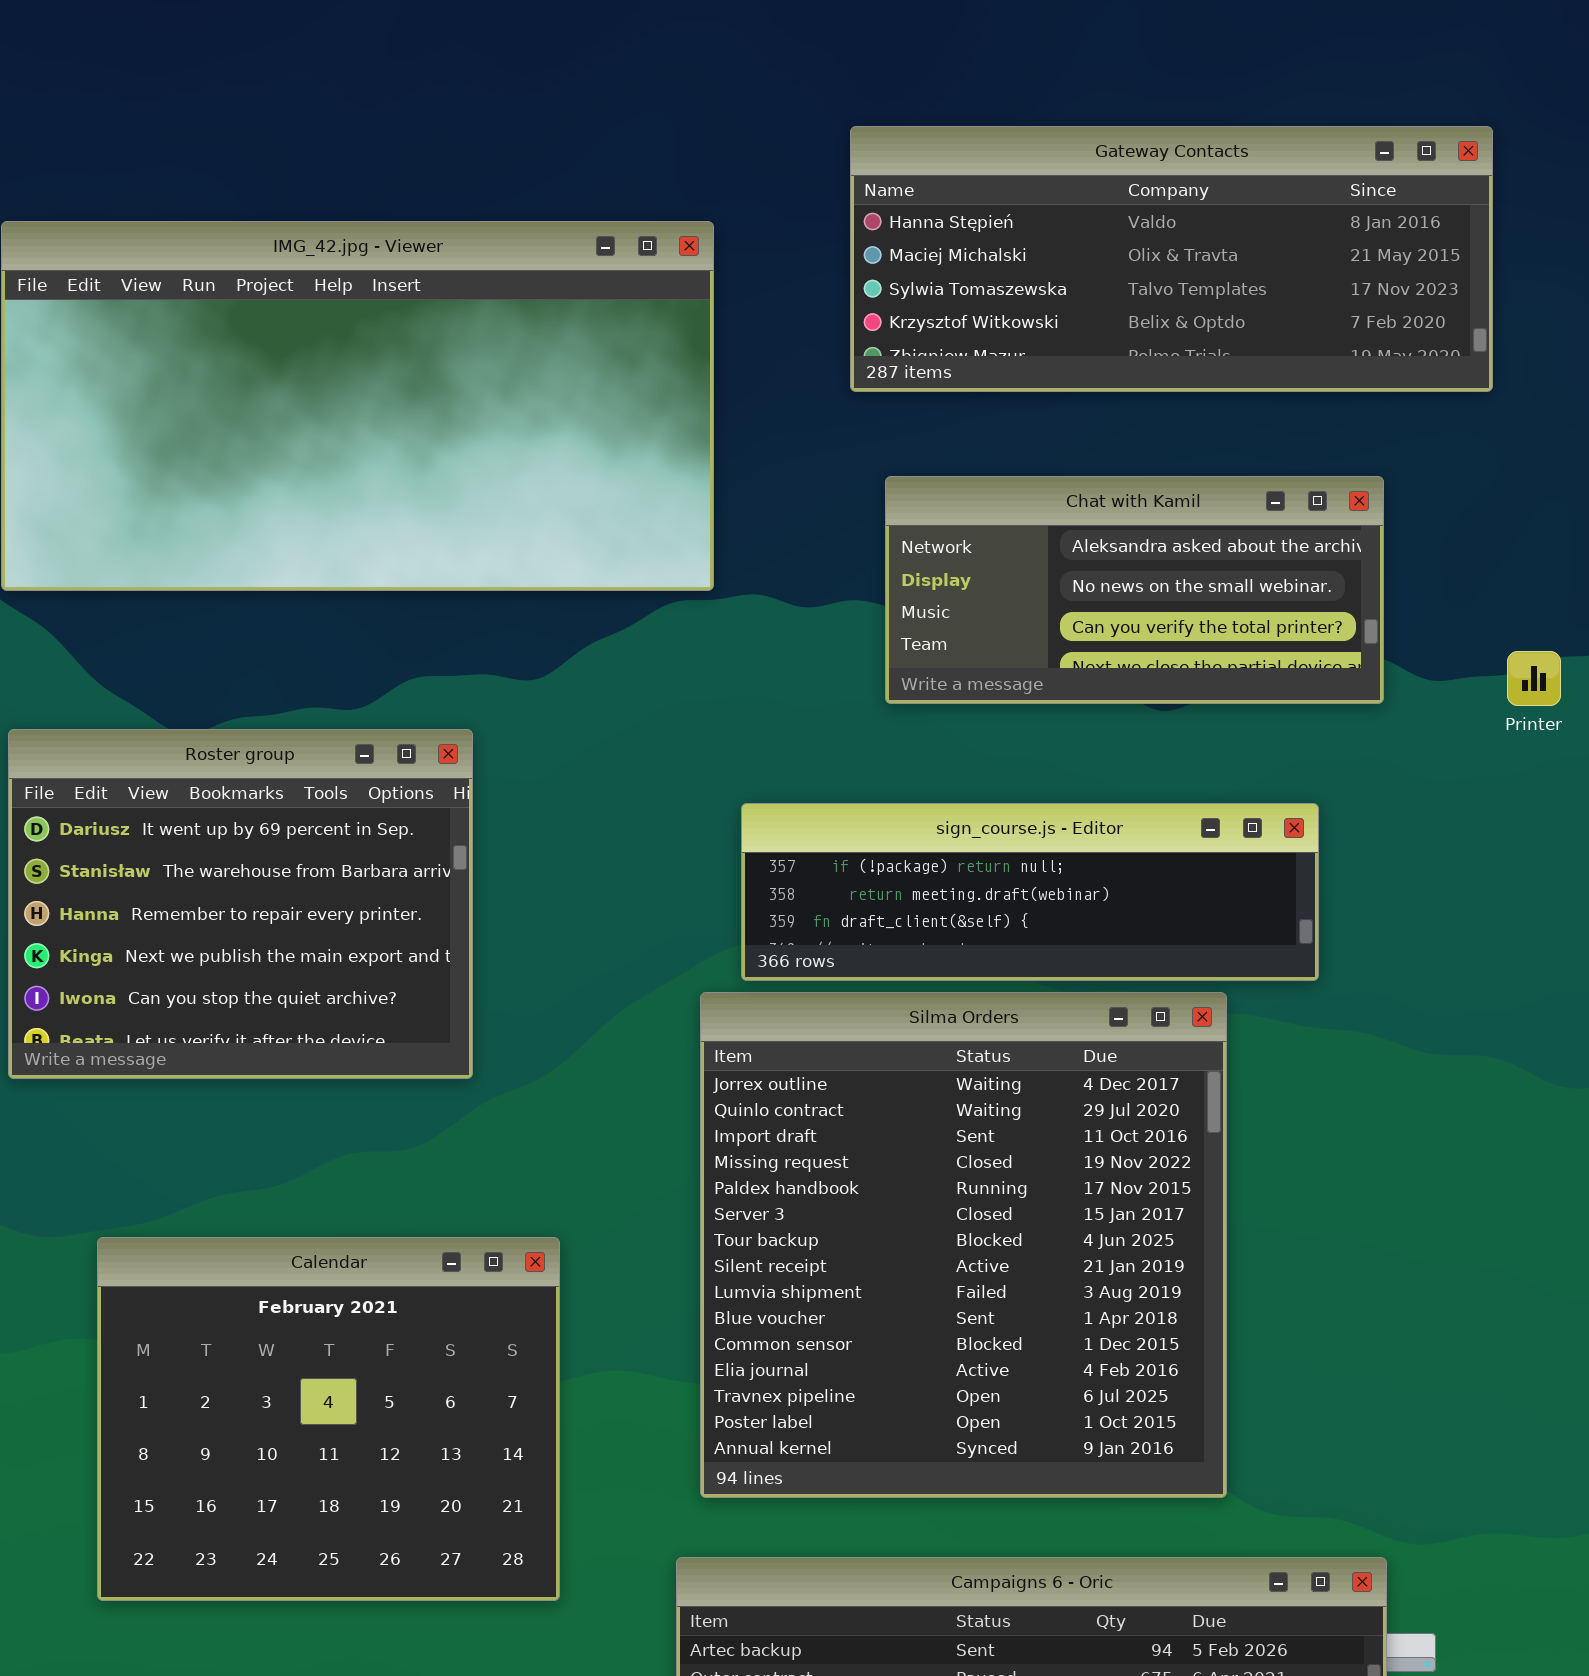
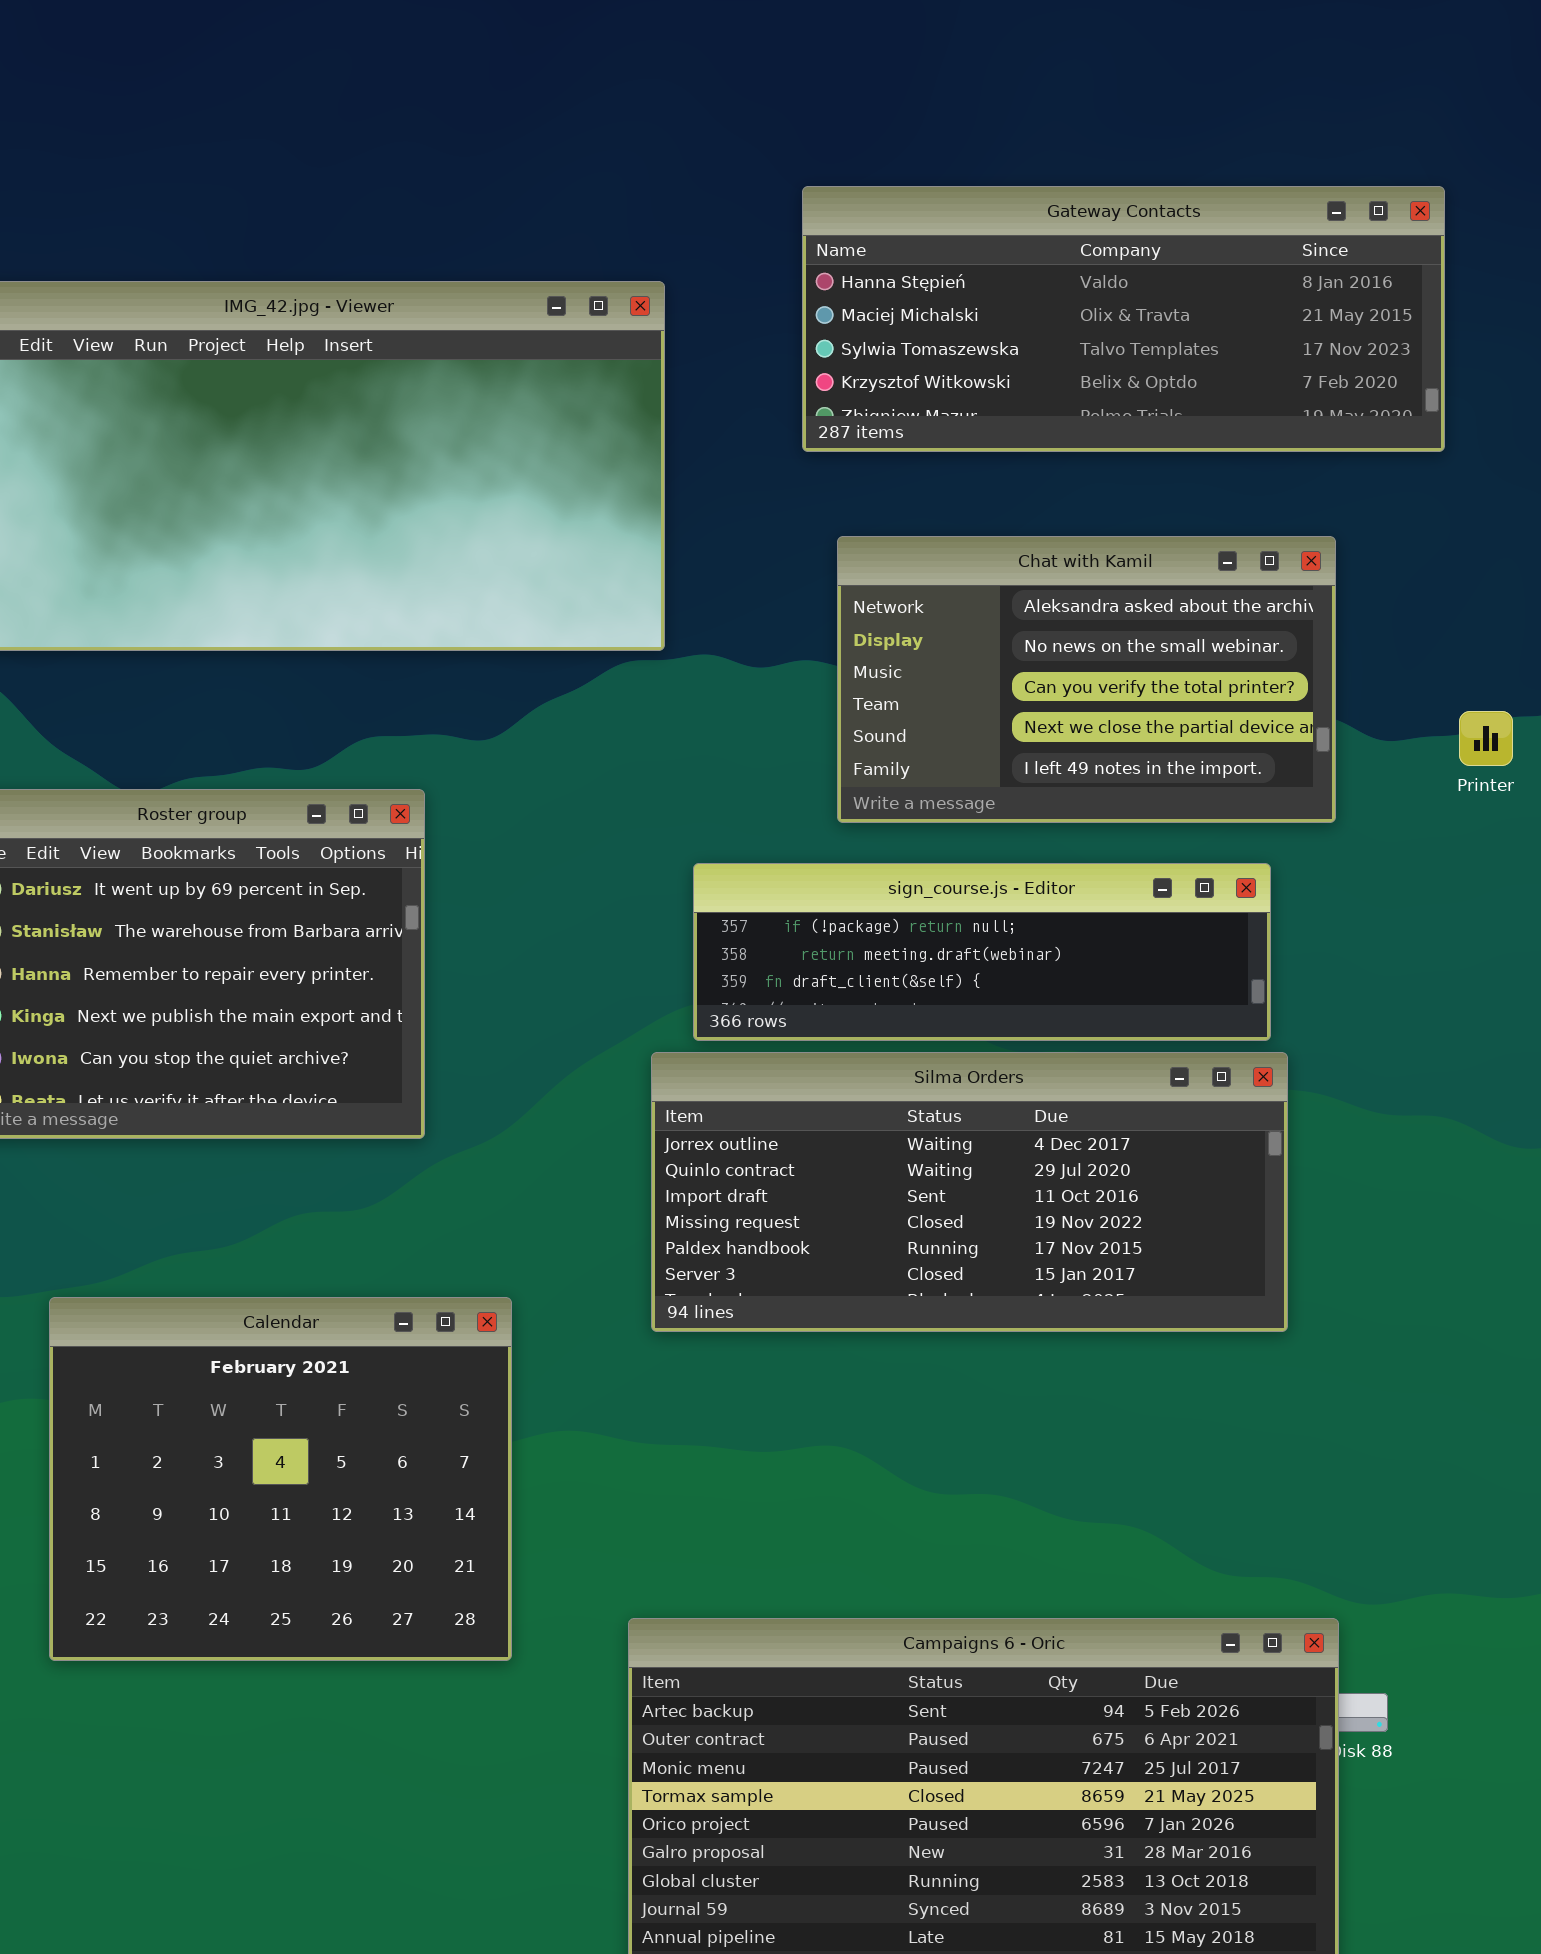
Chat with Kamil: [885,476,1384,704] -> [837,536,1336,823], resized
Silma Orders: [700,992,1227,1498] -> [651,1052,1288,1332], resized

